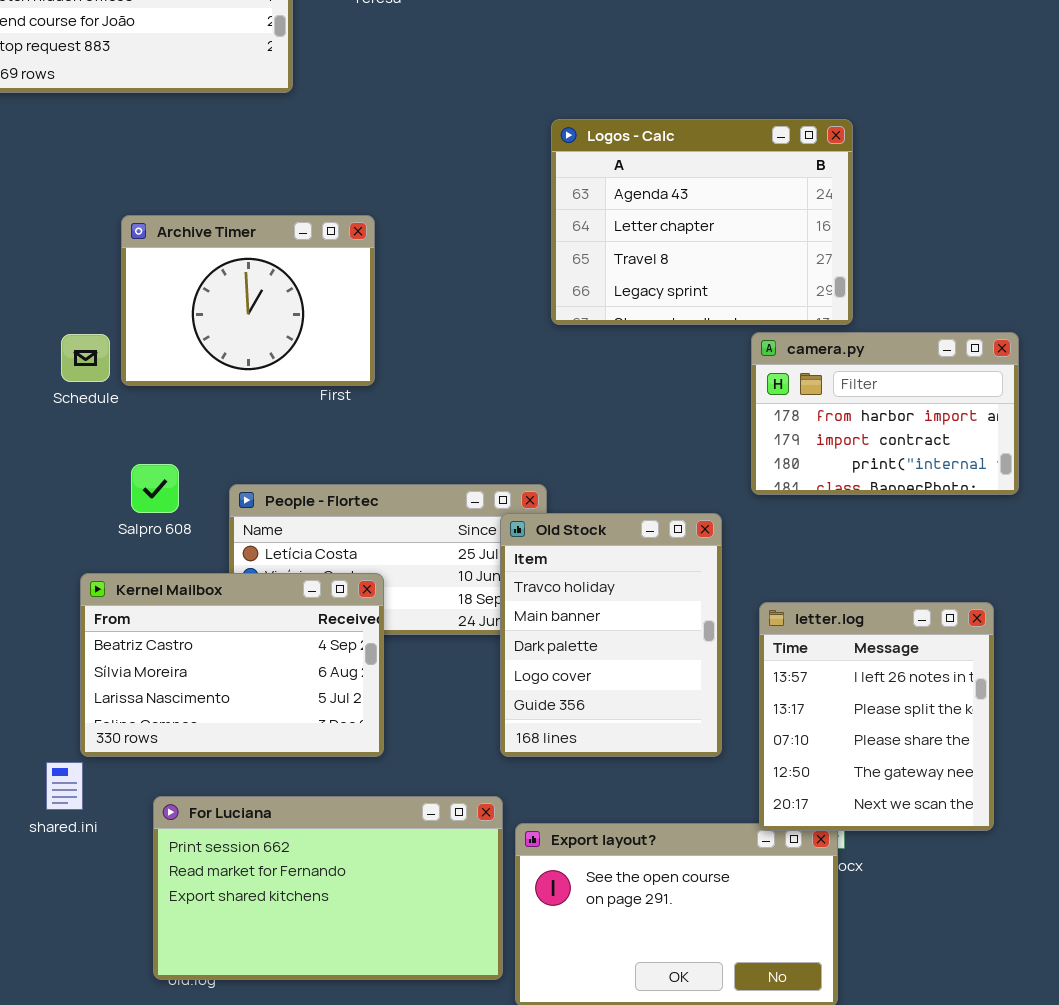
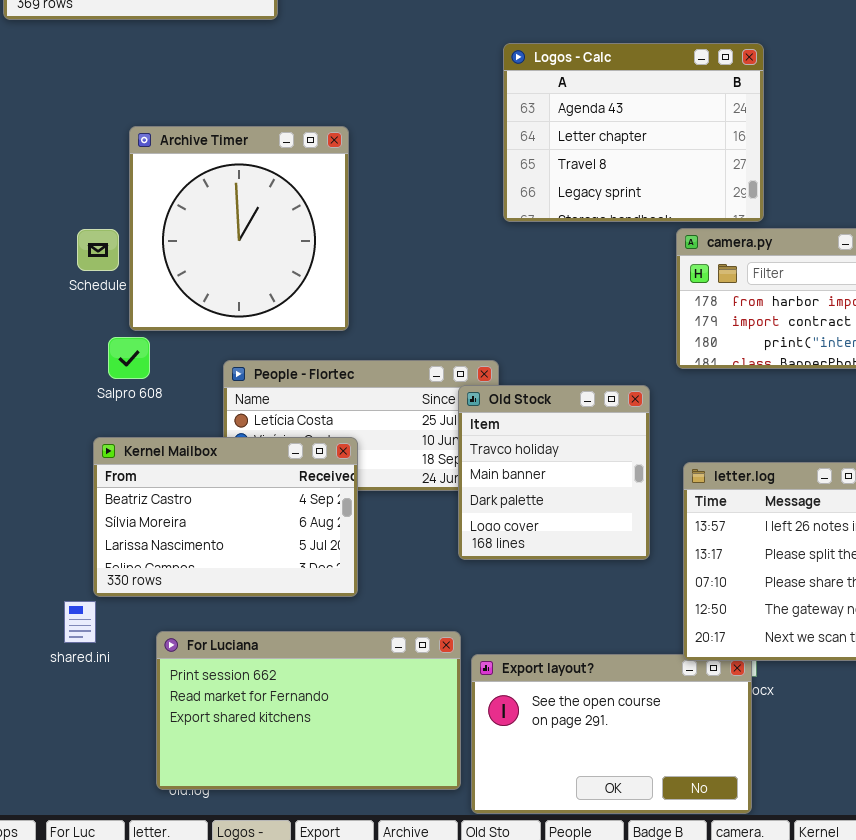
Archive Timer: [121,215,375,386] -> [129,126,349,331], resized
Salpro 608: [131,464,179,513] -> [108,337,150,379], moved
Old Stock: [500,513,722,757] -> [458,385,650,560], resized

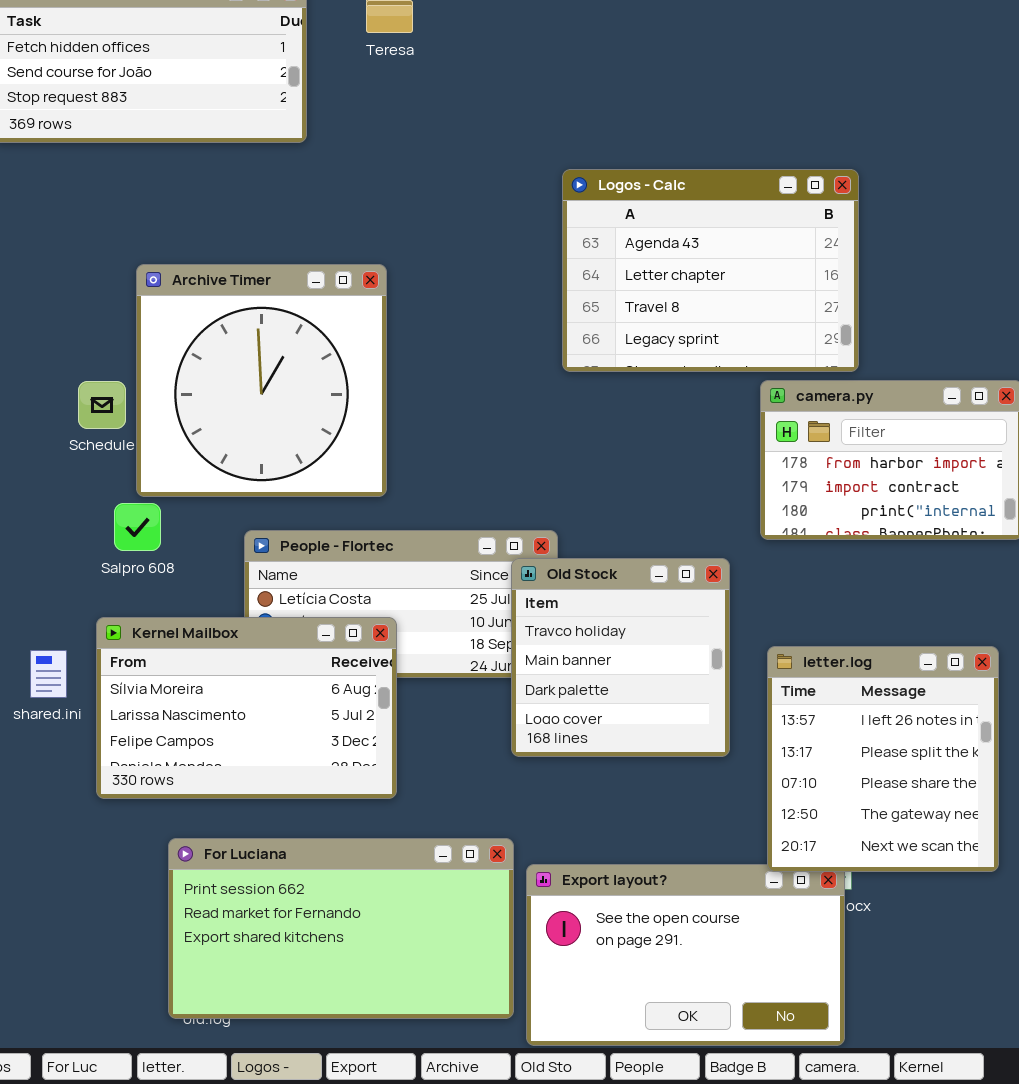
Kernel Mailbox: [93,437,358,597] -> [96,617,397,799], scrolled down 1 row
shared.ini: [64,601,96,643] -> [30,650,67,698], moved

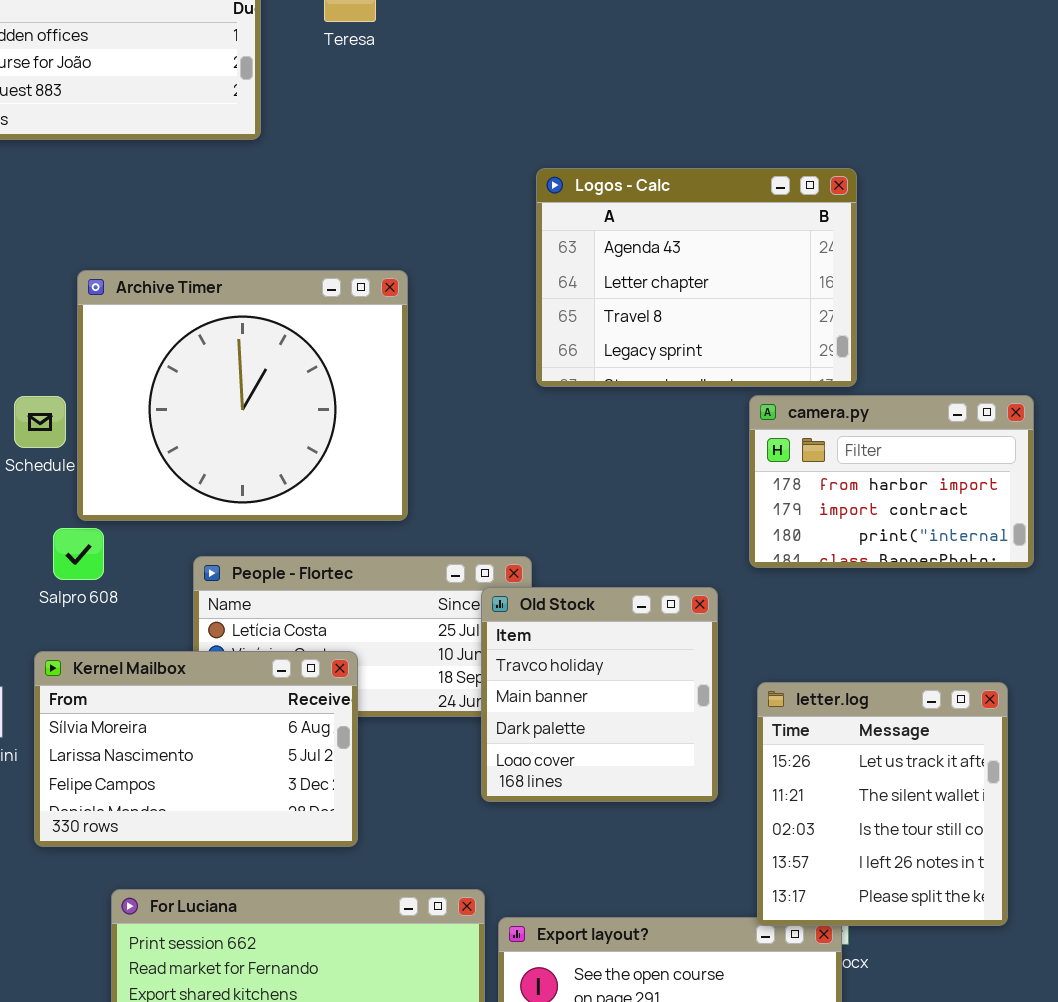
Archive Timer: [136,264,387,497] -> [77,270,408,521], resized
letter.log: [767,646,999,872] -> [757,682,1008,926], scrolled up 3 rows

